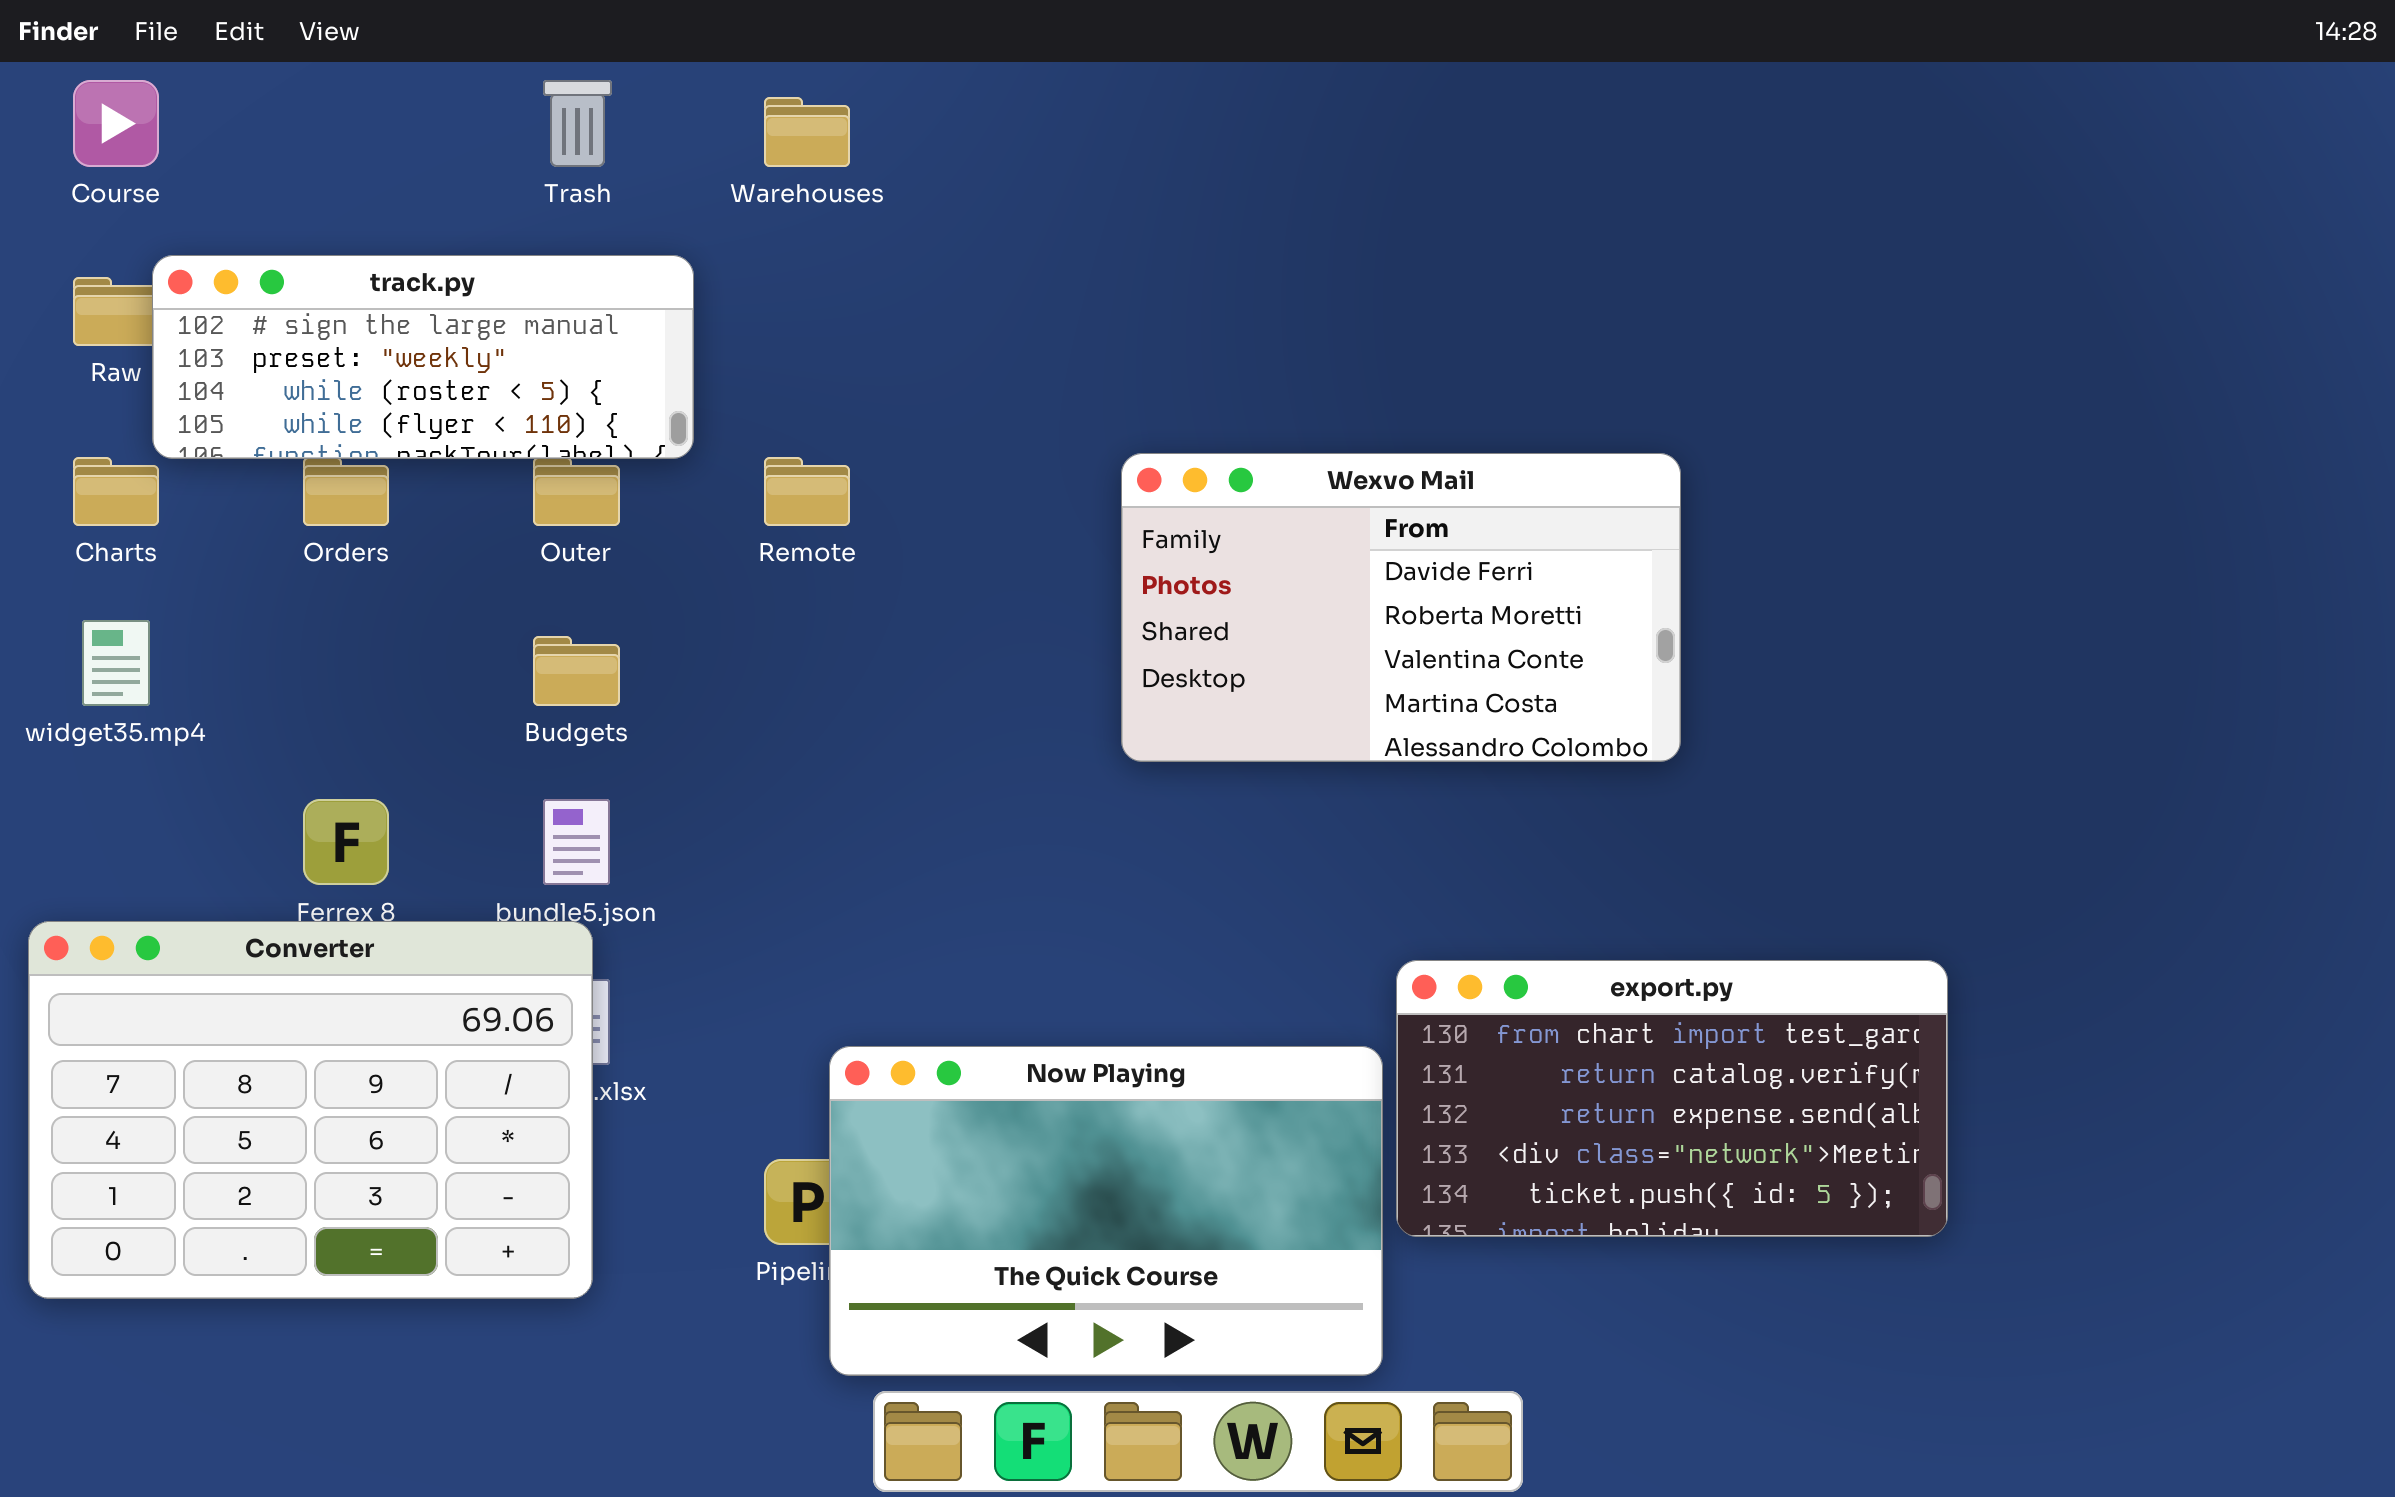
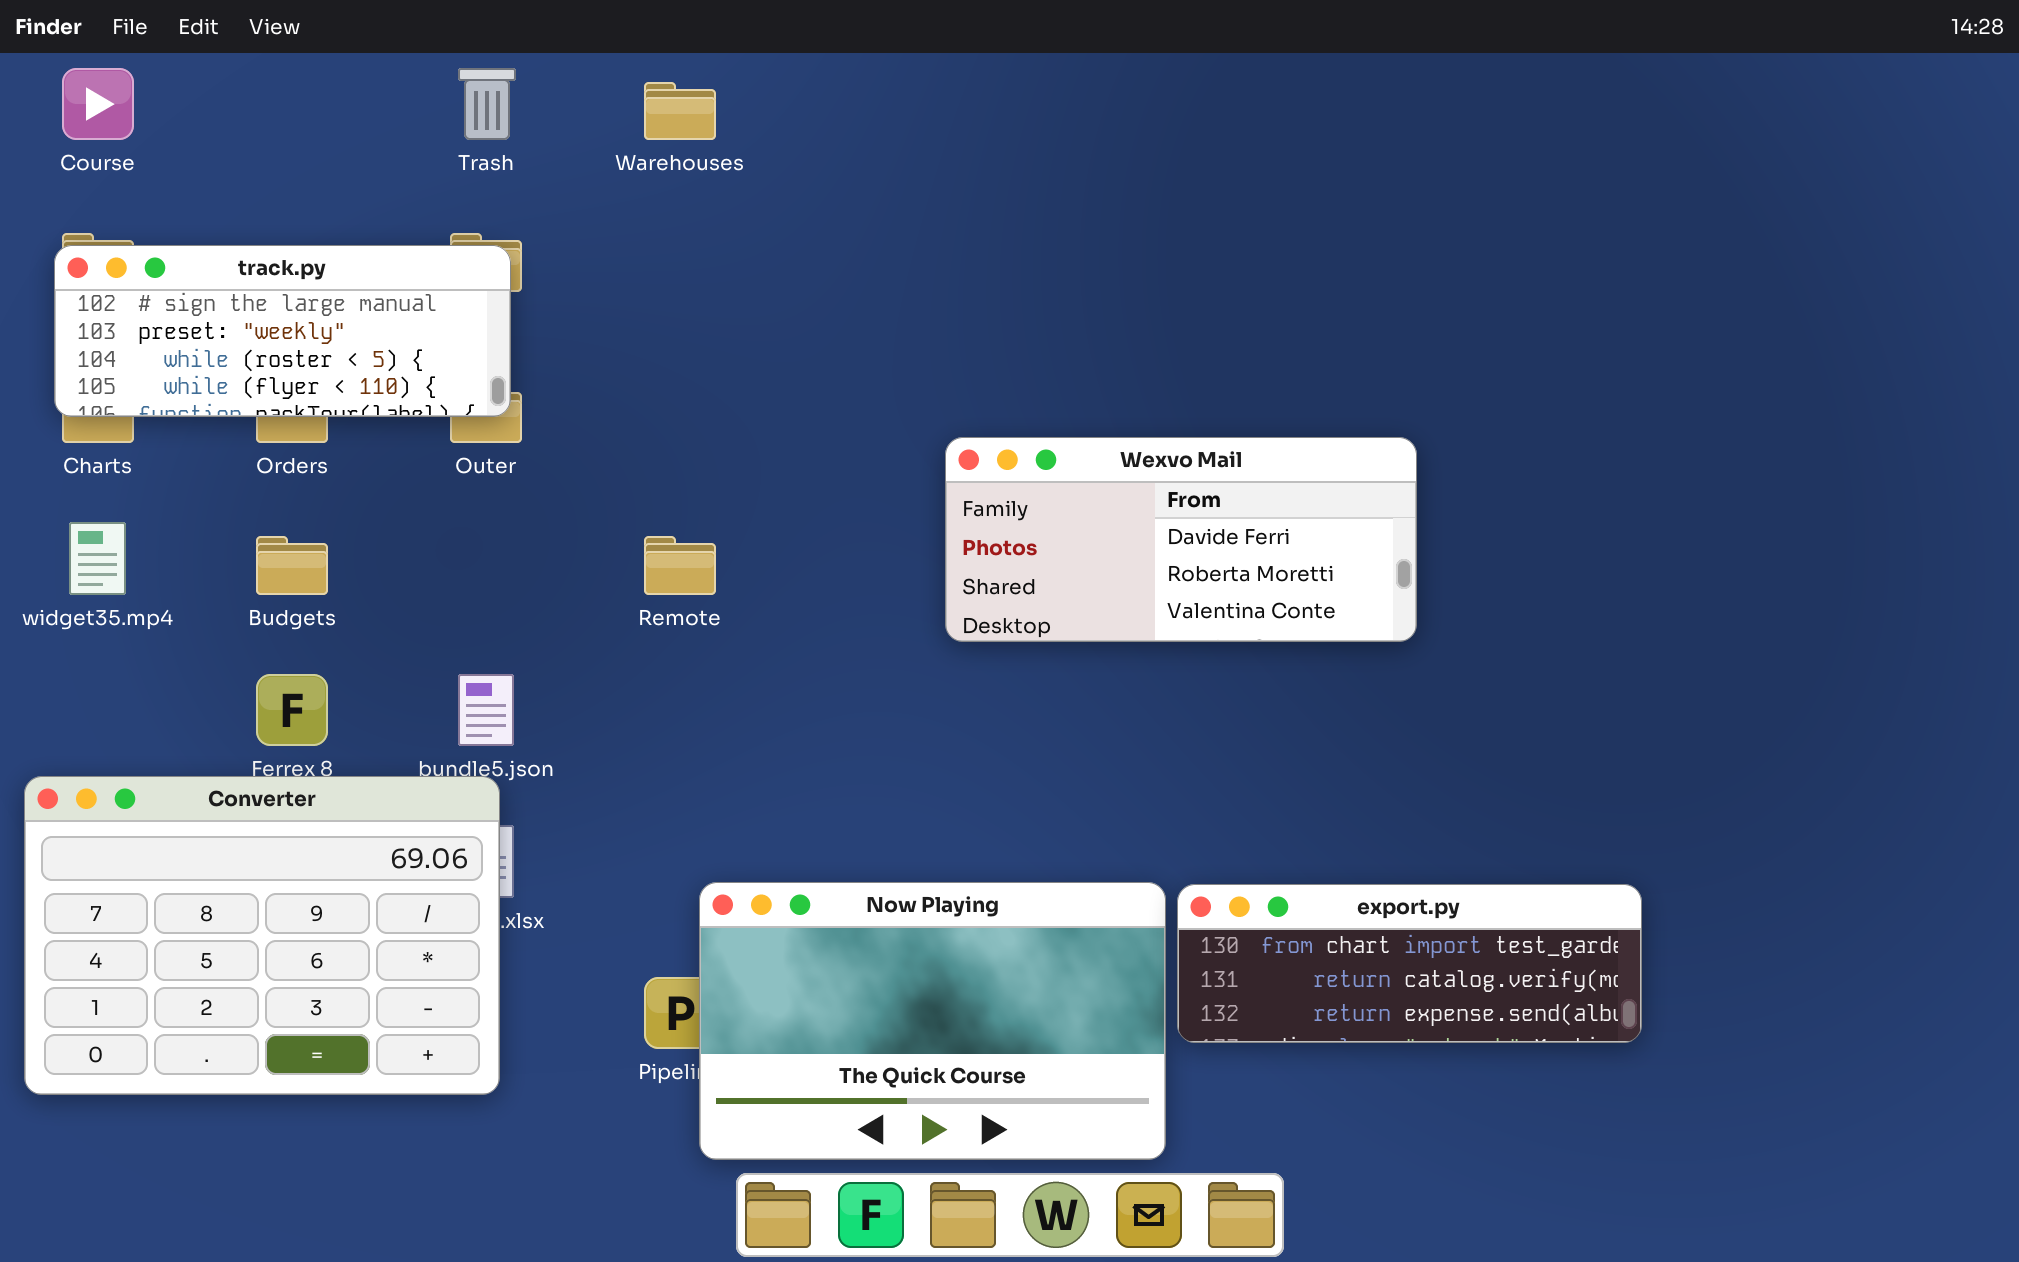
track.py: [152,255,694,459] -> [54,245,511,417], moved
Wexvo Mail: [1121,453,1681,762] -> [945,437,1417,642], resized
Remote: [764,457,850,526] -> [644,536,716,595], moved
Budgets: [533,636,620,706] -> [256,536,328,595], moved
export.py: [1396,960,1948,1237] -> [1177,884,1642,1043], resized

